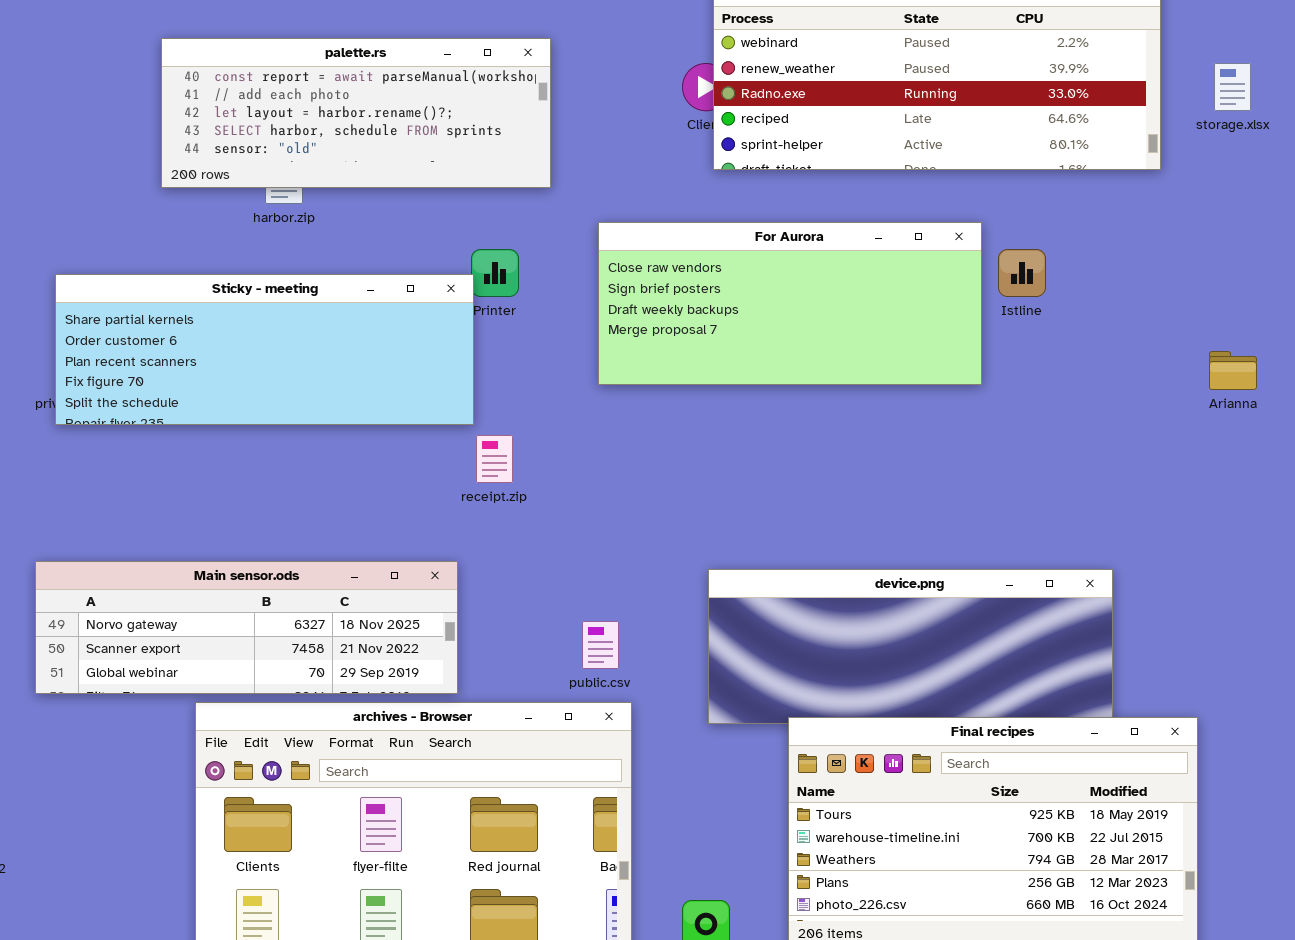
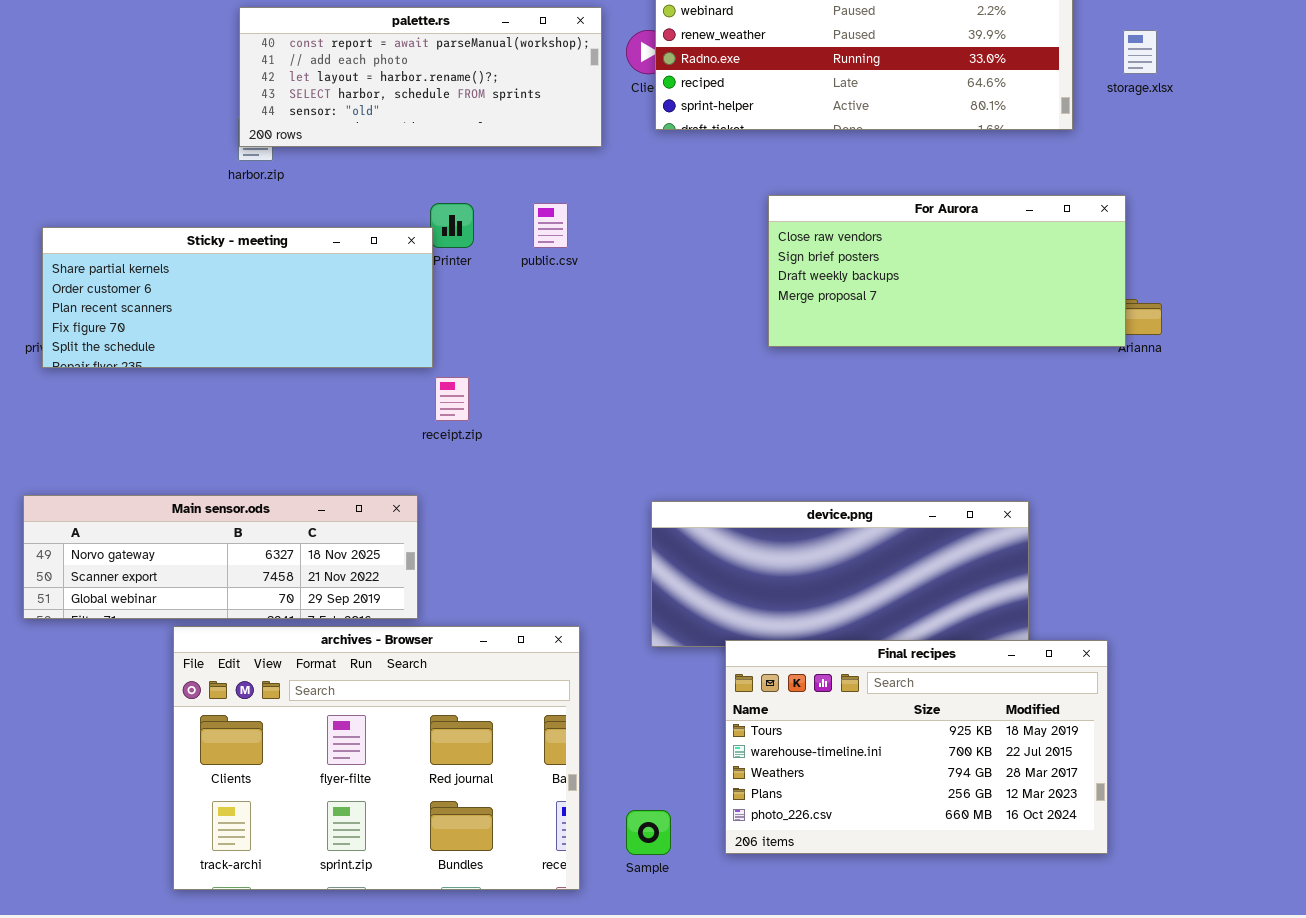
palette.rs: [161,38,551,188] -> [239,7,602,147], moved
For Aurora: [598,222,982,385] -> [768,195,1126,347], moved
public.csv: [582,621,619,669] -> [533,203,568,248], moved

